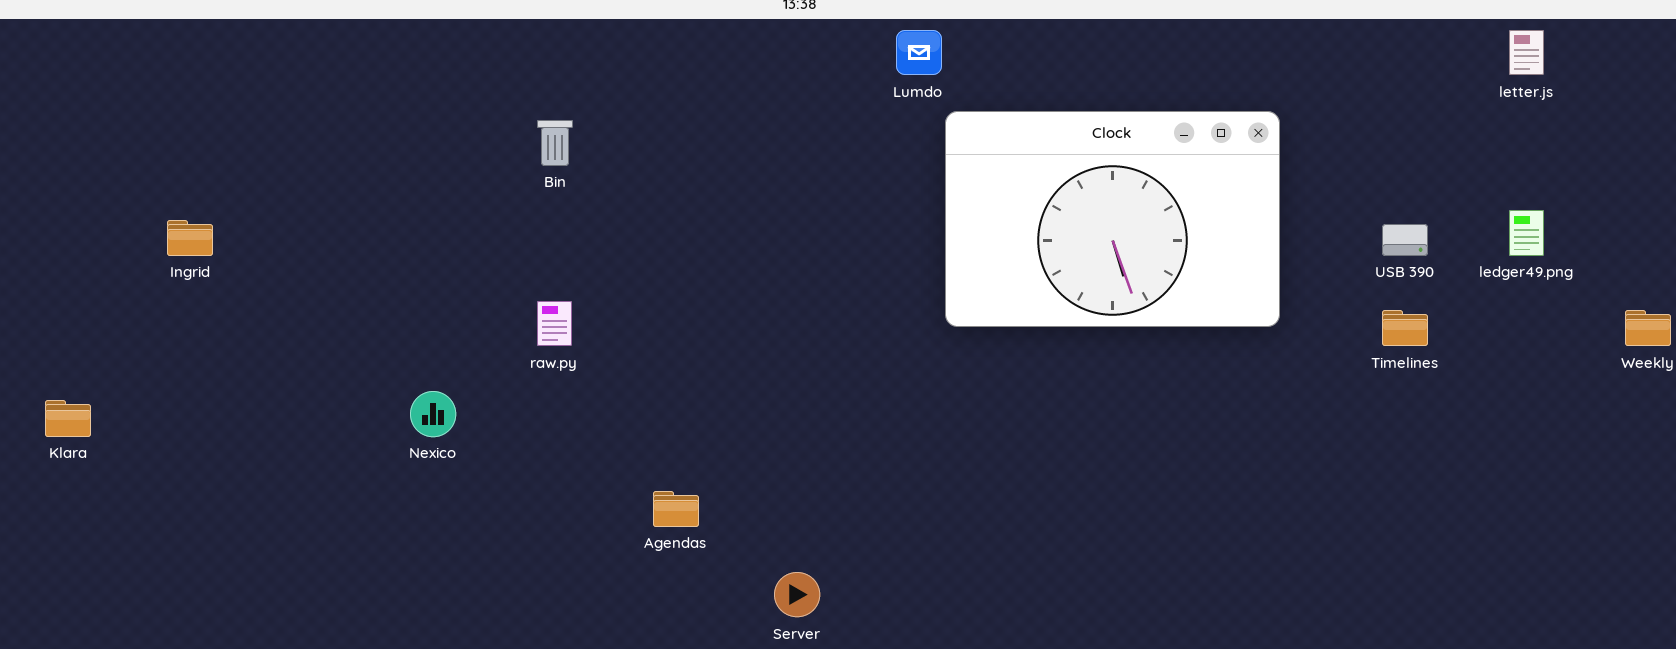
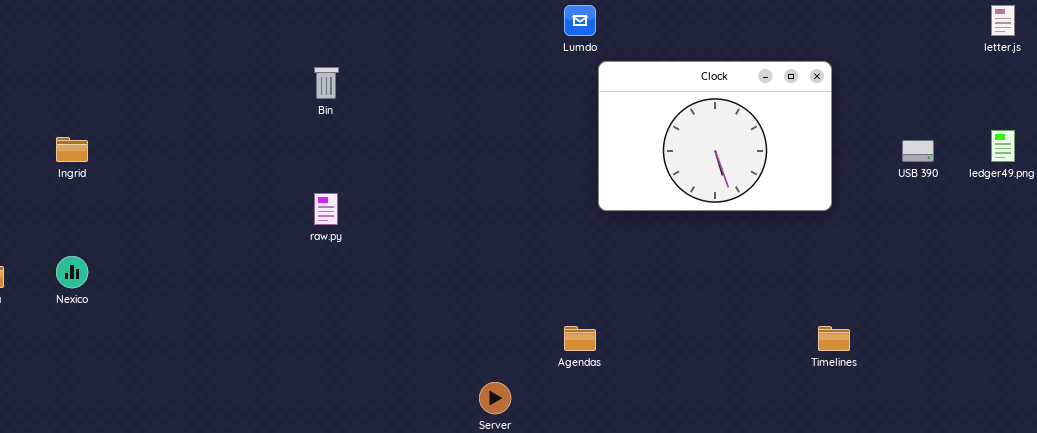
Timelines: [1382,310,1428,346] -> [818,326,850,351], moved
Nexico: [410,391,456,437] -> [56,256,88,288], moved
Agendas: [653,491,699,527] -> [564,326,596,351], moved

